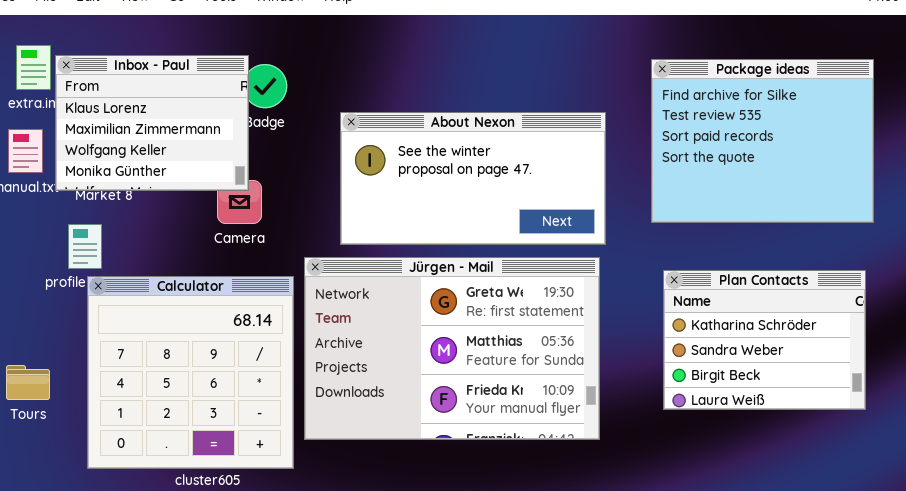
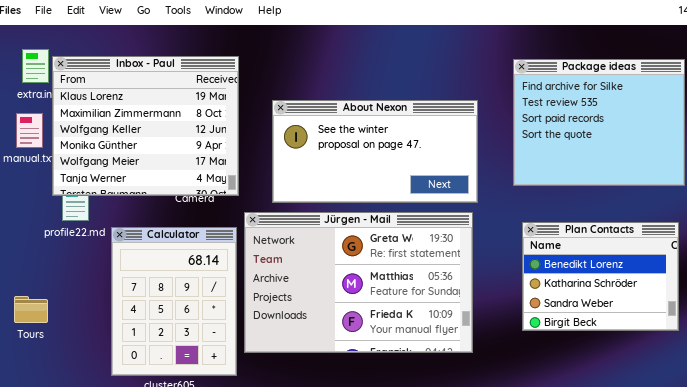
Inbox - Paul: [55,55,249,191] -> [52,56,239,196], resized
Plan Contacts: [663,270,866,410] -> [522,222,679,331], scrolled up 1 row
Calculator: [87,276,294,469] -> [111,227,237,376], resized

